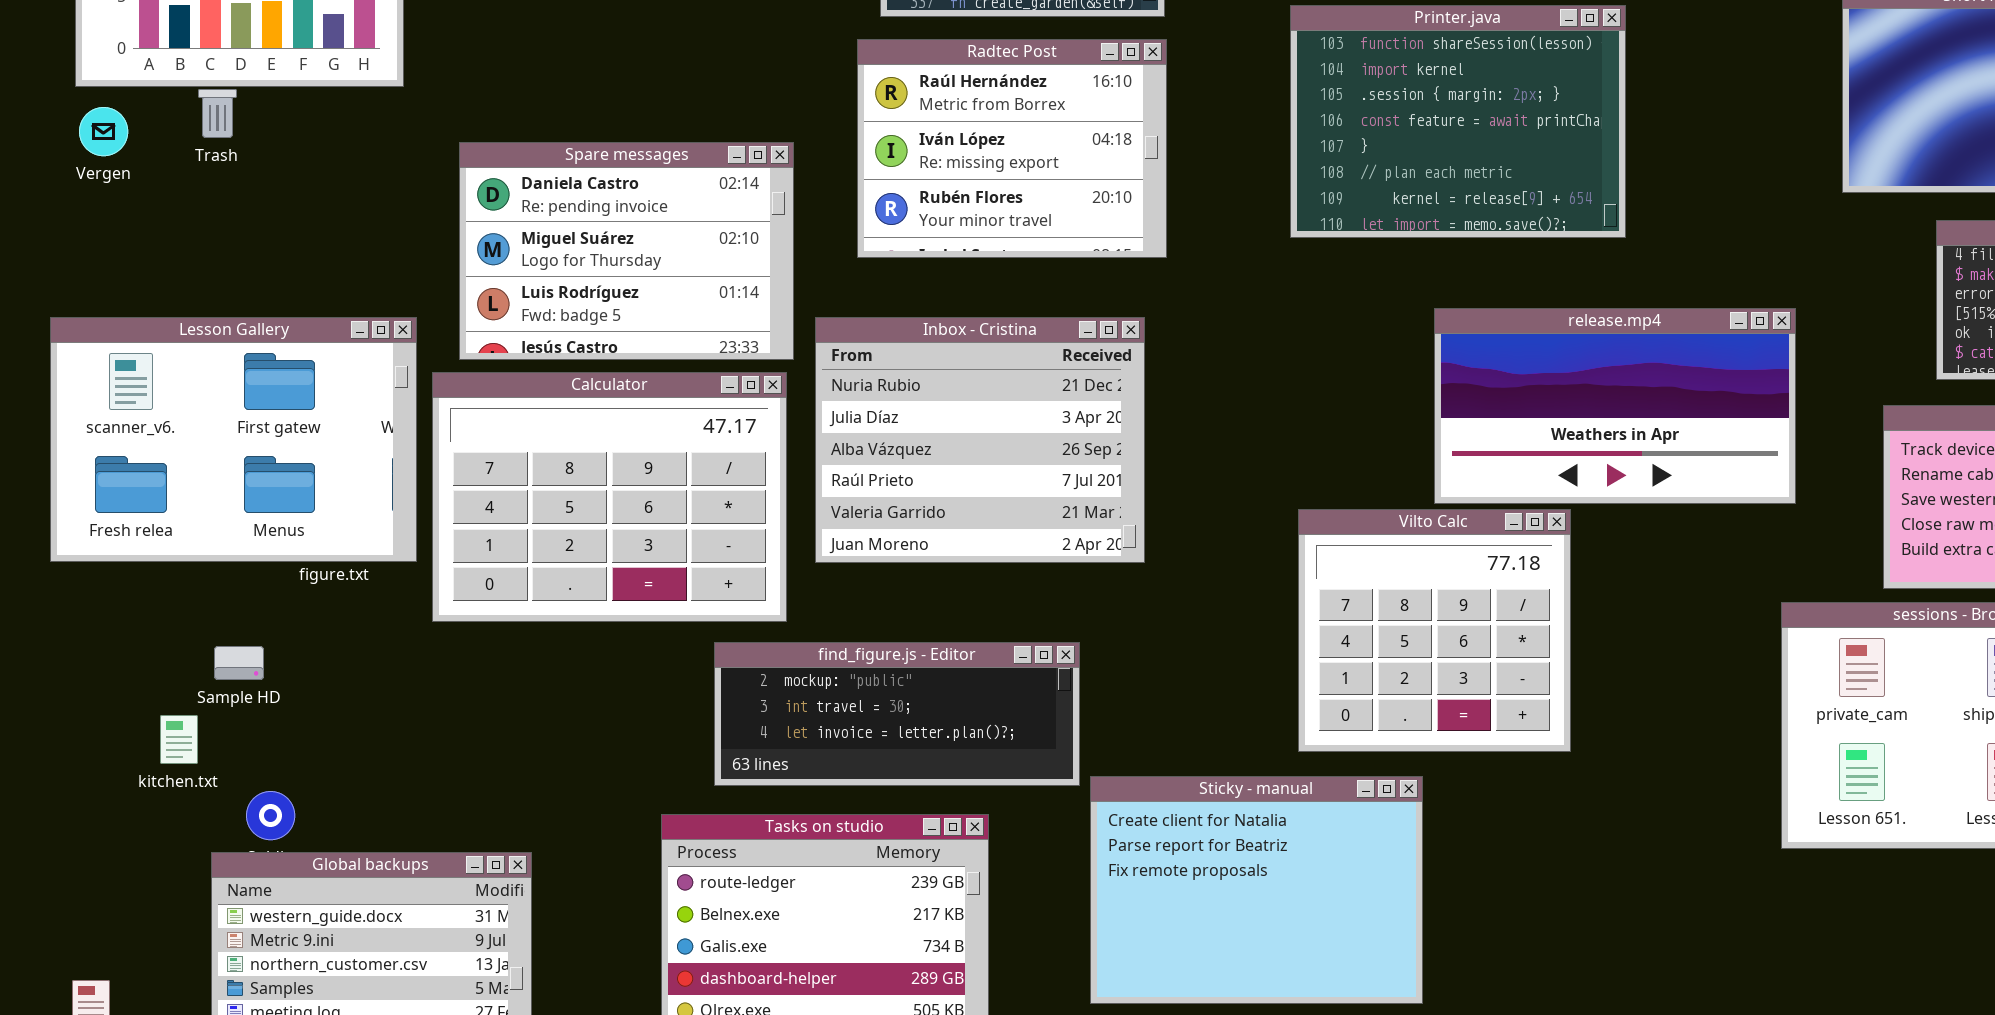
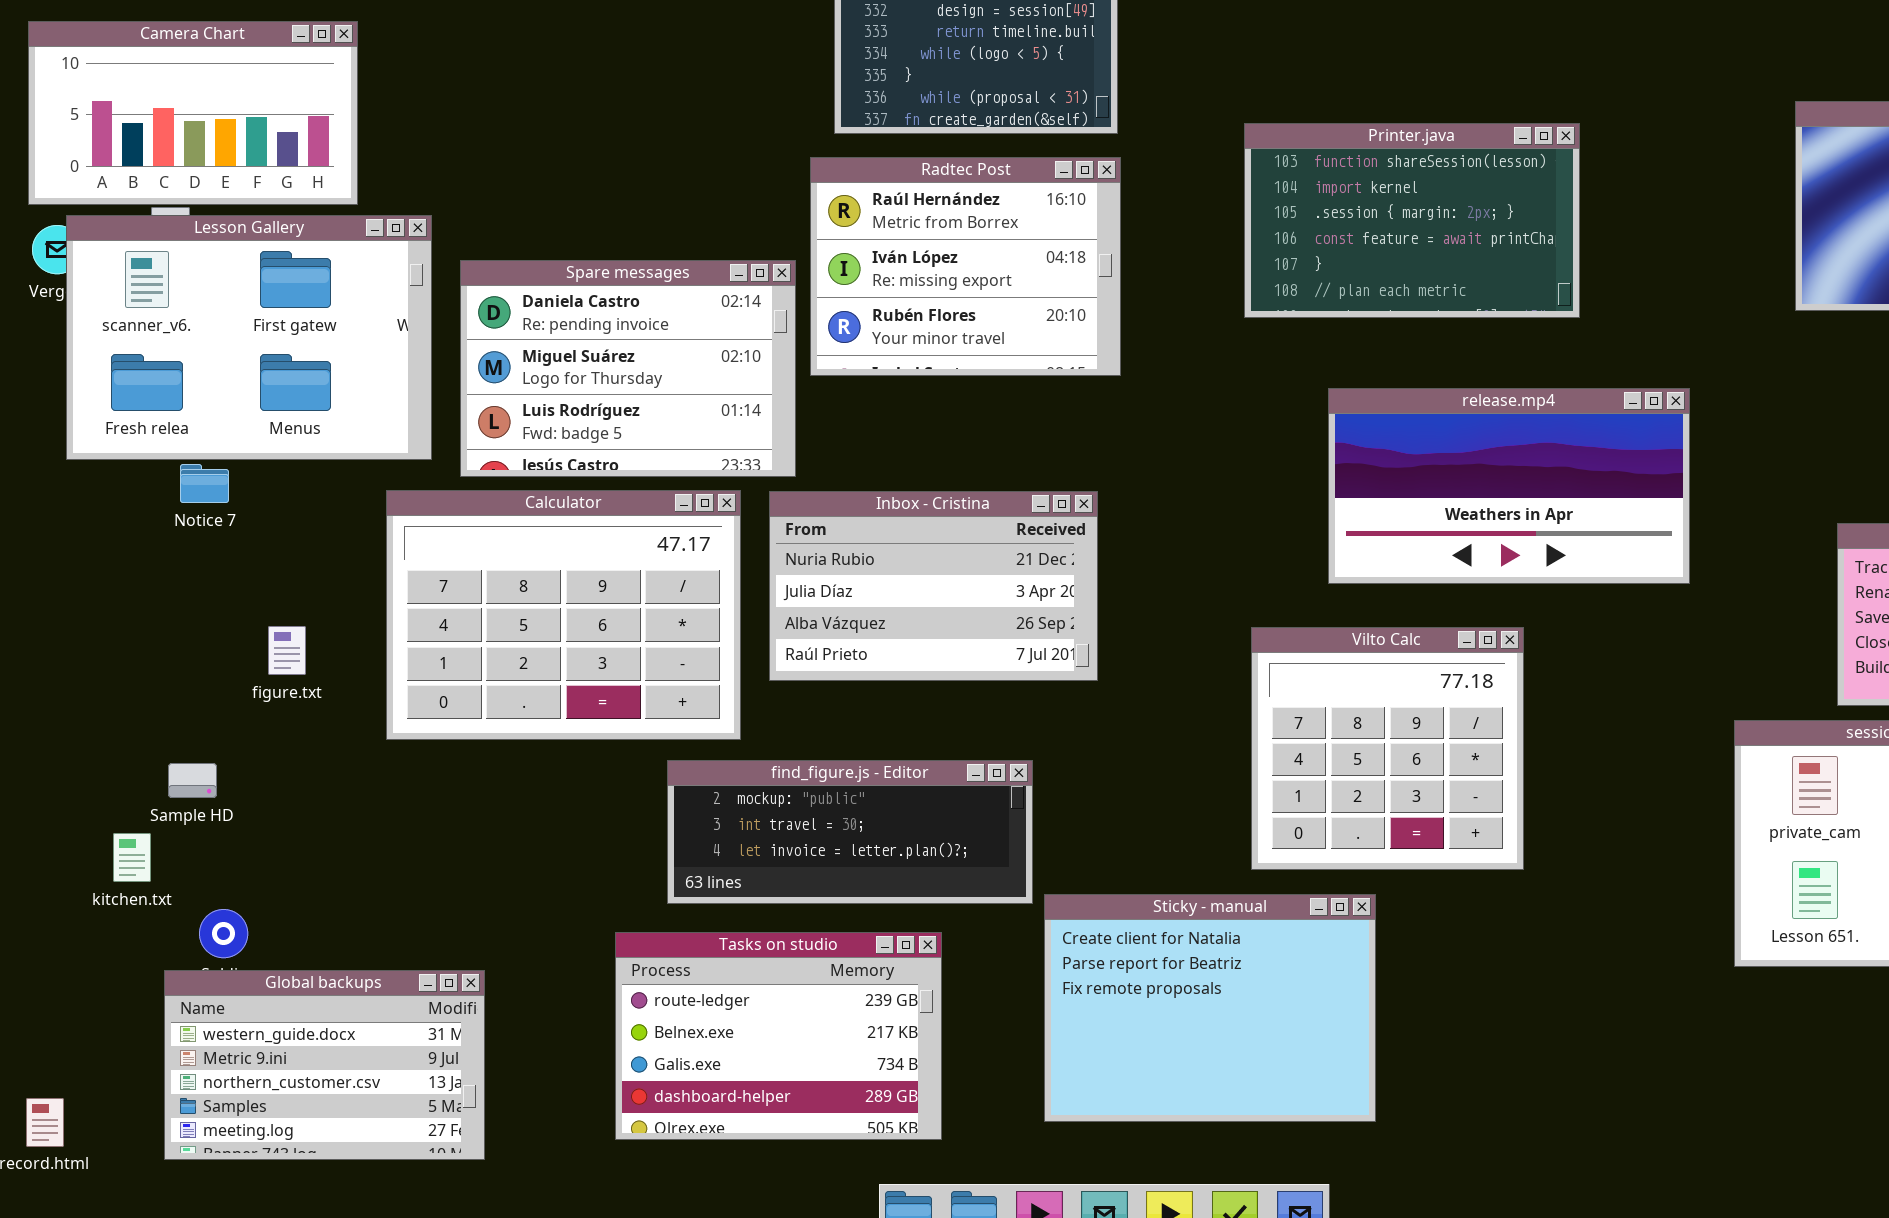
Printer.java: [1290,5,1626,238] -> [1244,123,1580,318], resized
Spare messages: [459,142,794,360] -> [460,260,796,477], moved
release.mp4: [1434,308,1796,504] -> [1328,388,1690,584], moved
Lesson Gallery: [50,317,417,562] -> [66,215,432,460], moved
Inbox - Cristina: [815,317,1145,563] -> [769,491,1098,681], resized

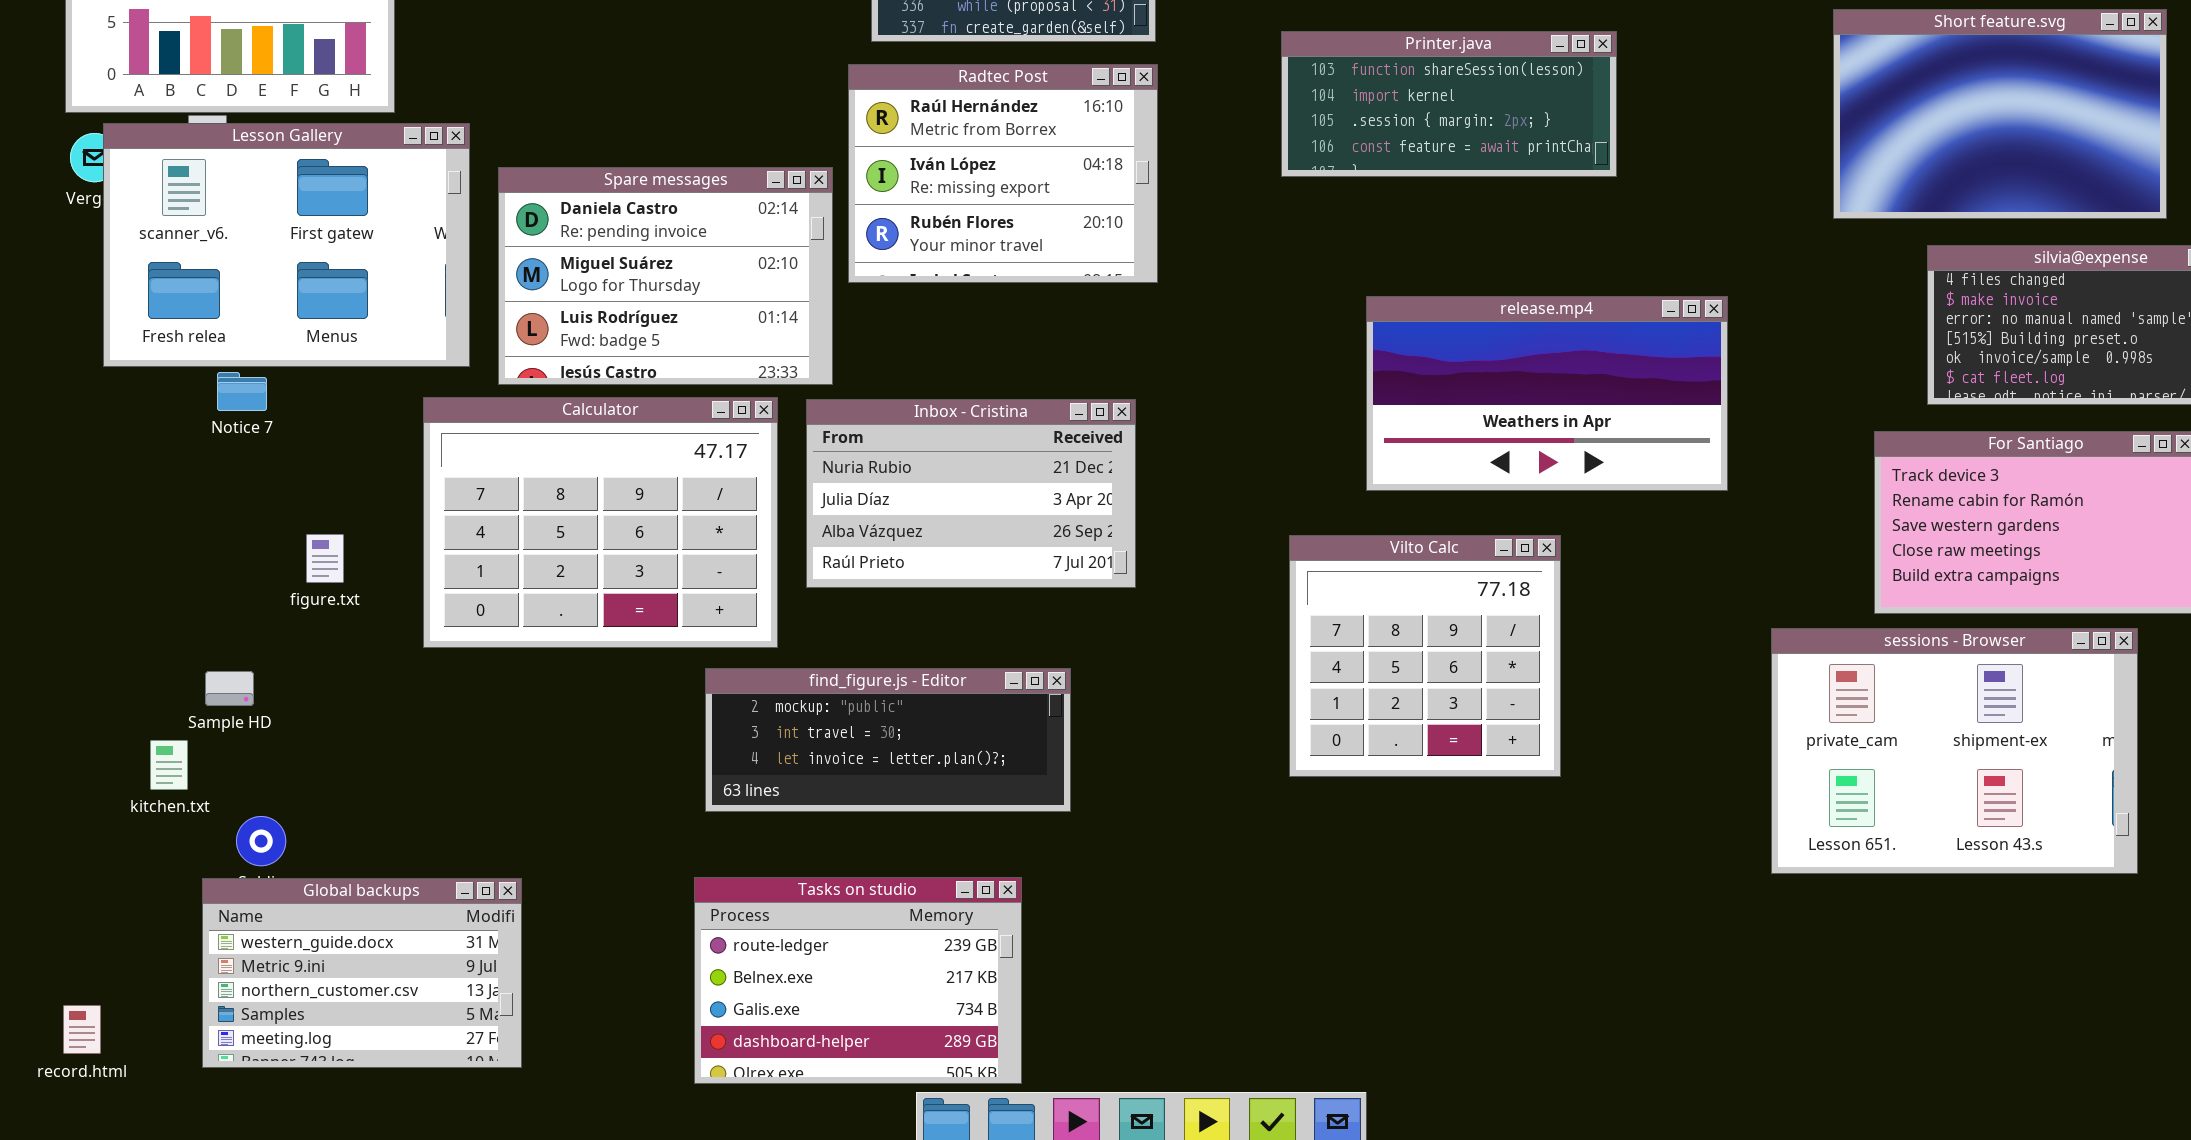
Printer.java: [1244,123,1580,318] -> [1281,31,1617,177], resized
Sticky - manual: [1044,894,1376,1122] -> none, closed
Tasks on studio: [615,932,942,1140] -> [694,877,1022,1084], moved

